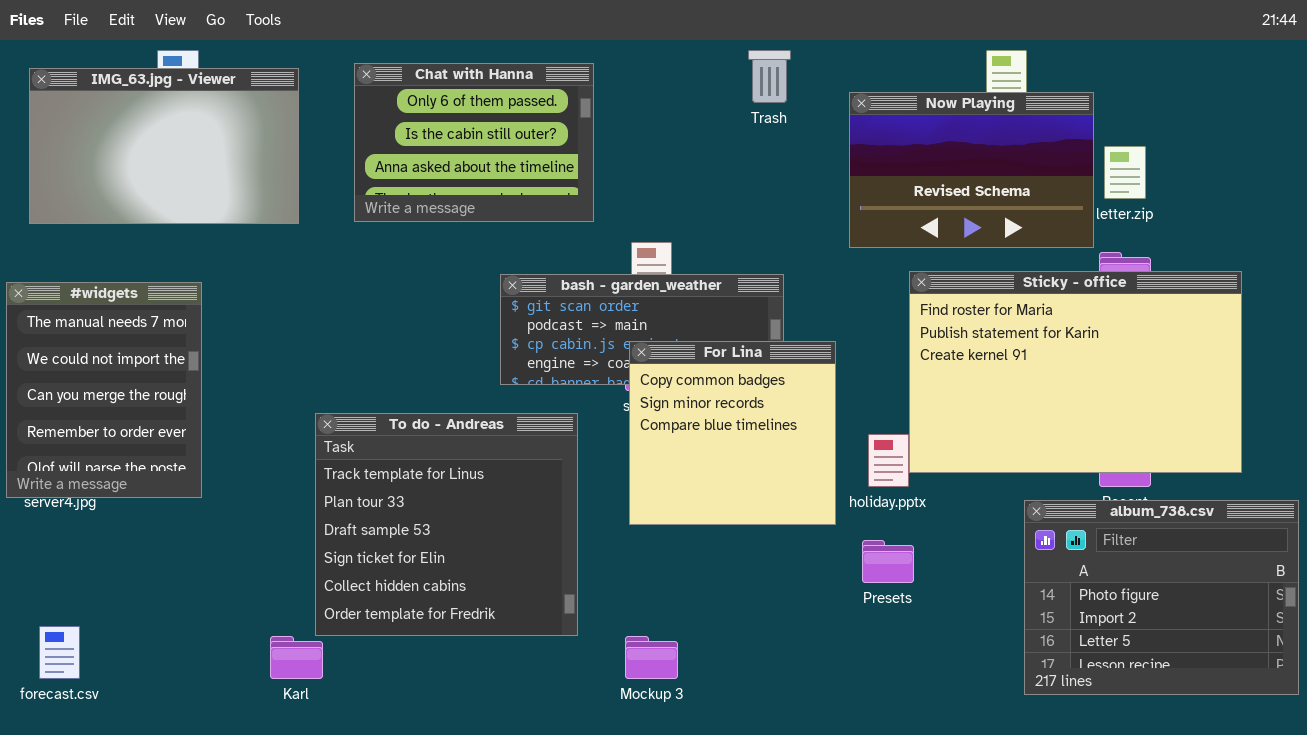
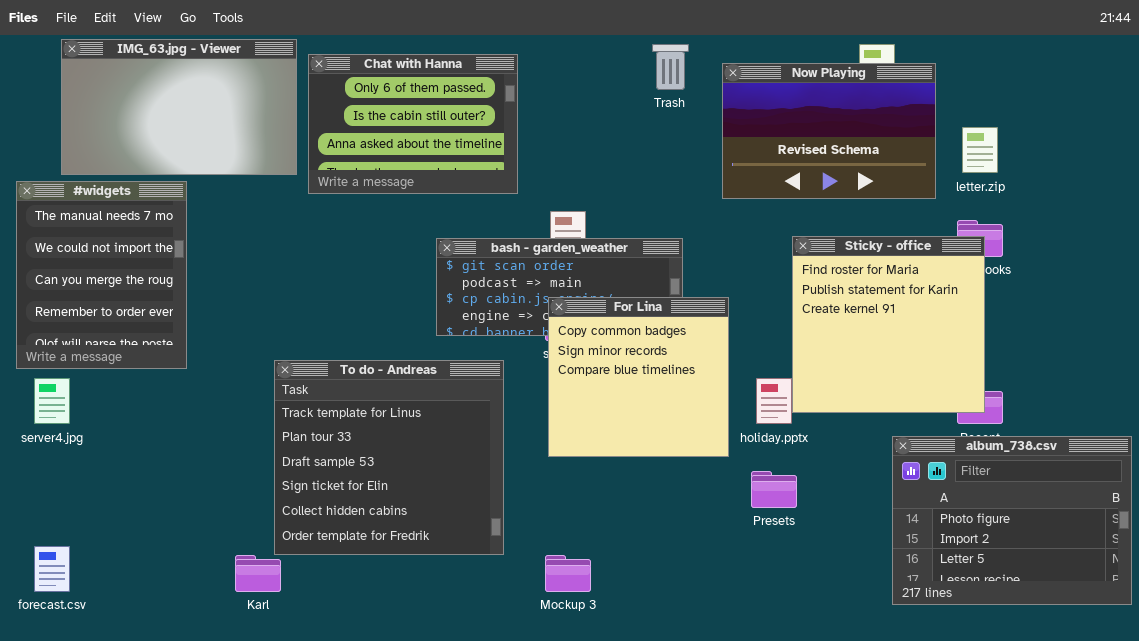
IMG_63.jpg - Viewer: [29,68,299,224] -> [61,39,297,175], moved
Now Playing: [849,92,1094,248] -> [722,63,936,199], moved
Sticky - office: [909,271,1242,473] -> [792,236,985,413], resized
#widgets: [6,282,202,498] -> [16,181,187,369], moved

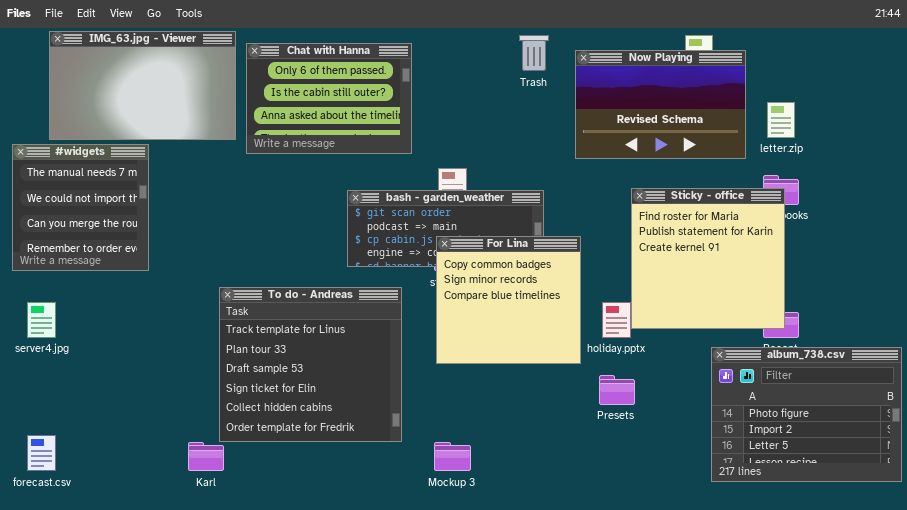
#widgets: [16,181,187,369] -> [12,144,149,271], resized

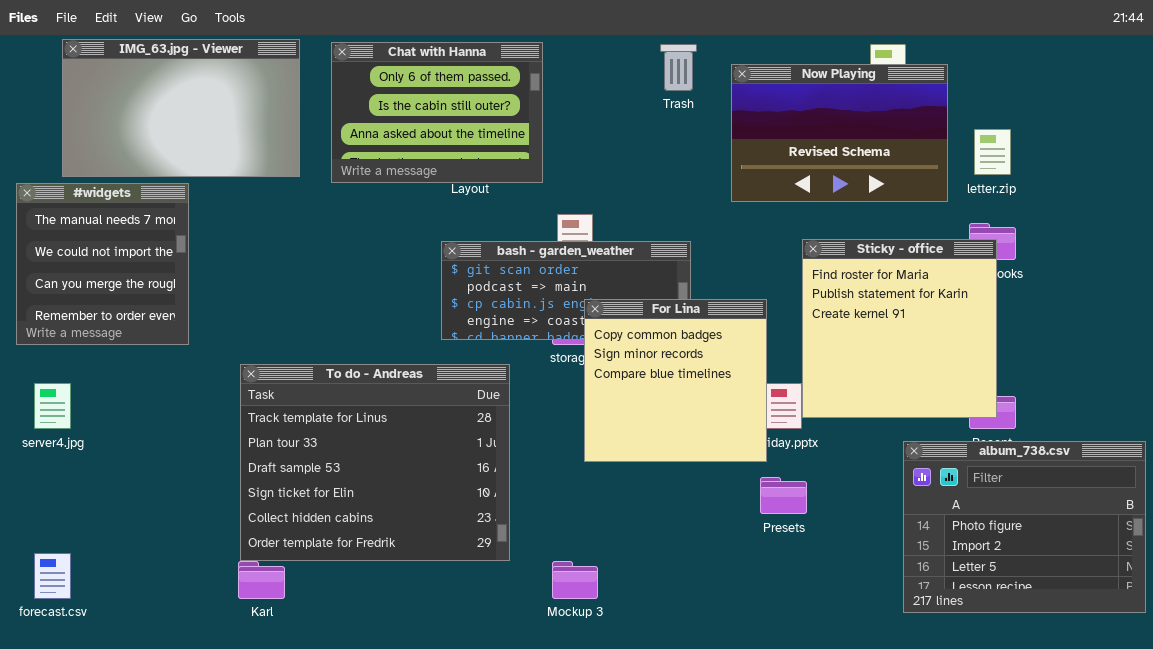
Chat with Hanna: [246,43,412,154] -> [331,42,543,183], moved
For Lina: [436,236,581,364] -> [584,299,767,462], moved
To do - Andreas: [219,287,402,442] -> [240,364,510,561], resized

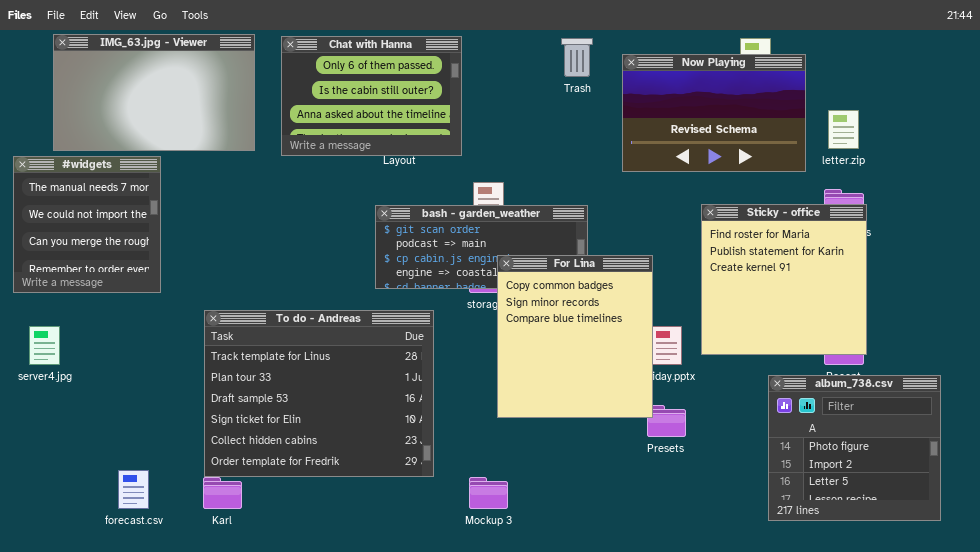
Sticky - office: [802,239,997,418] -> [701,204,867,355], moved
For Lina: [584,299,767,462] -> [497,255,653,418], resized
album_738.csv: [903,441,1146,613] -> [768,375,941,521], resized
forecast.csv: [34,553,71,599] -> [118,470,149,509], moved

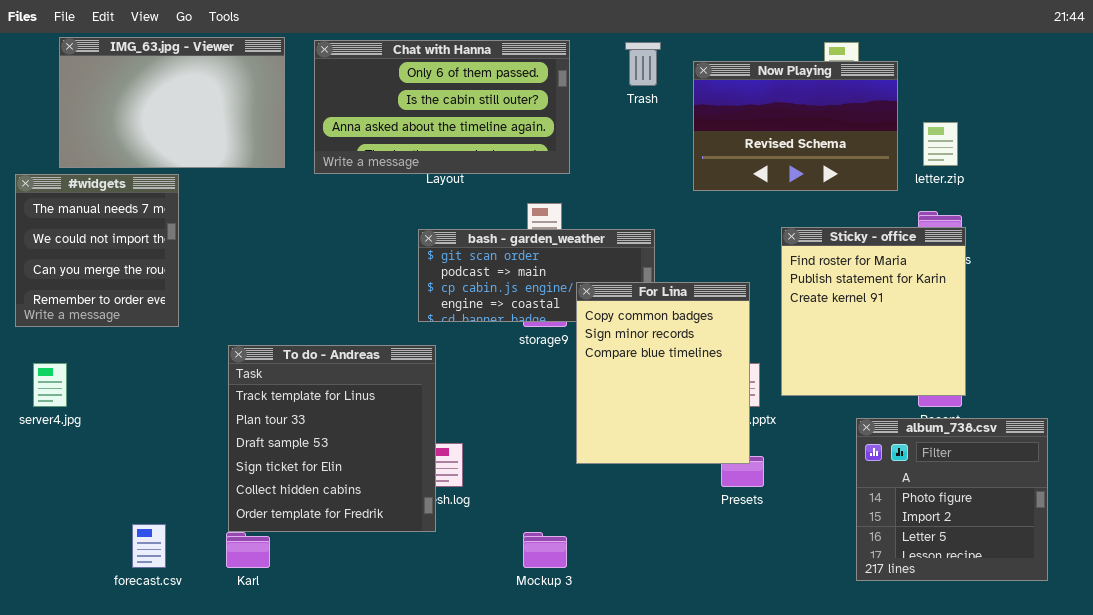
Chat with Hanna: [281,36,462,156] -> [314,40,570,174], resized
For Lina: [497,255,653,418] -> [576,282,750,464], moved
To do - Andreas: [204,310,434,477] -> [228,345,436,532], resized

